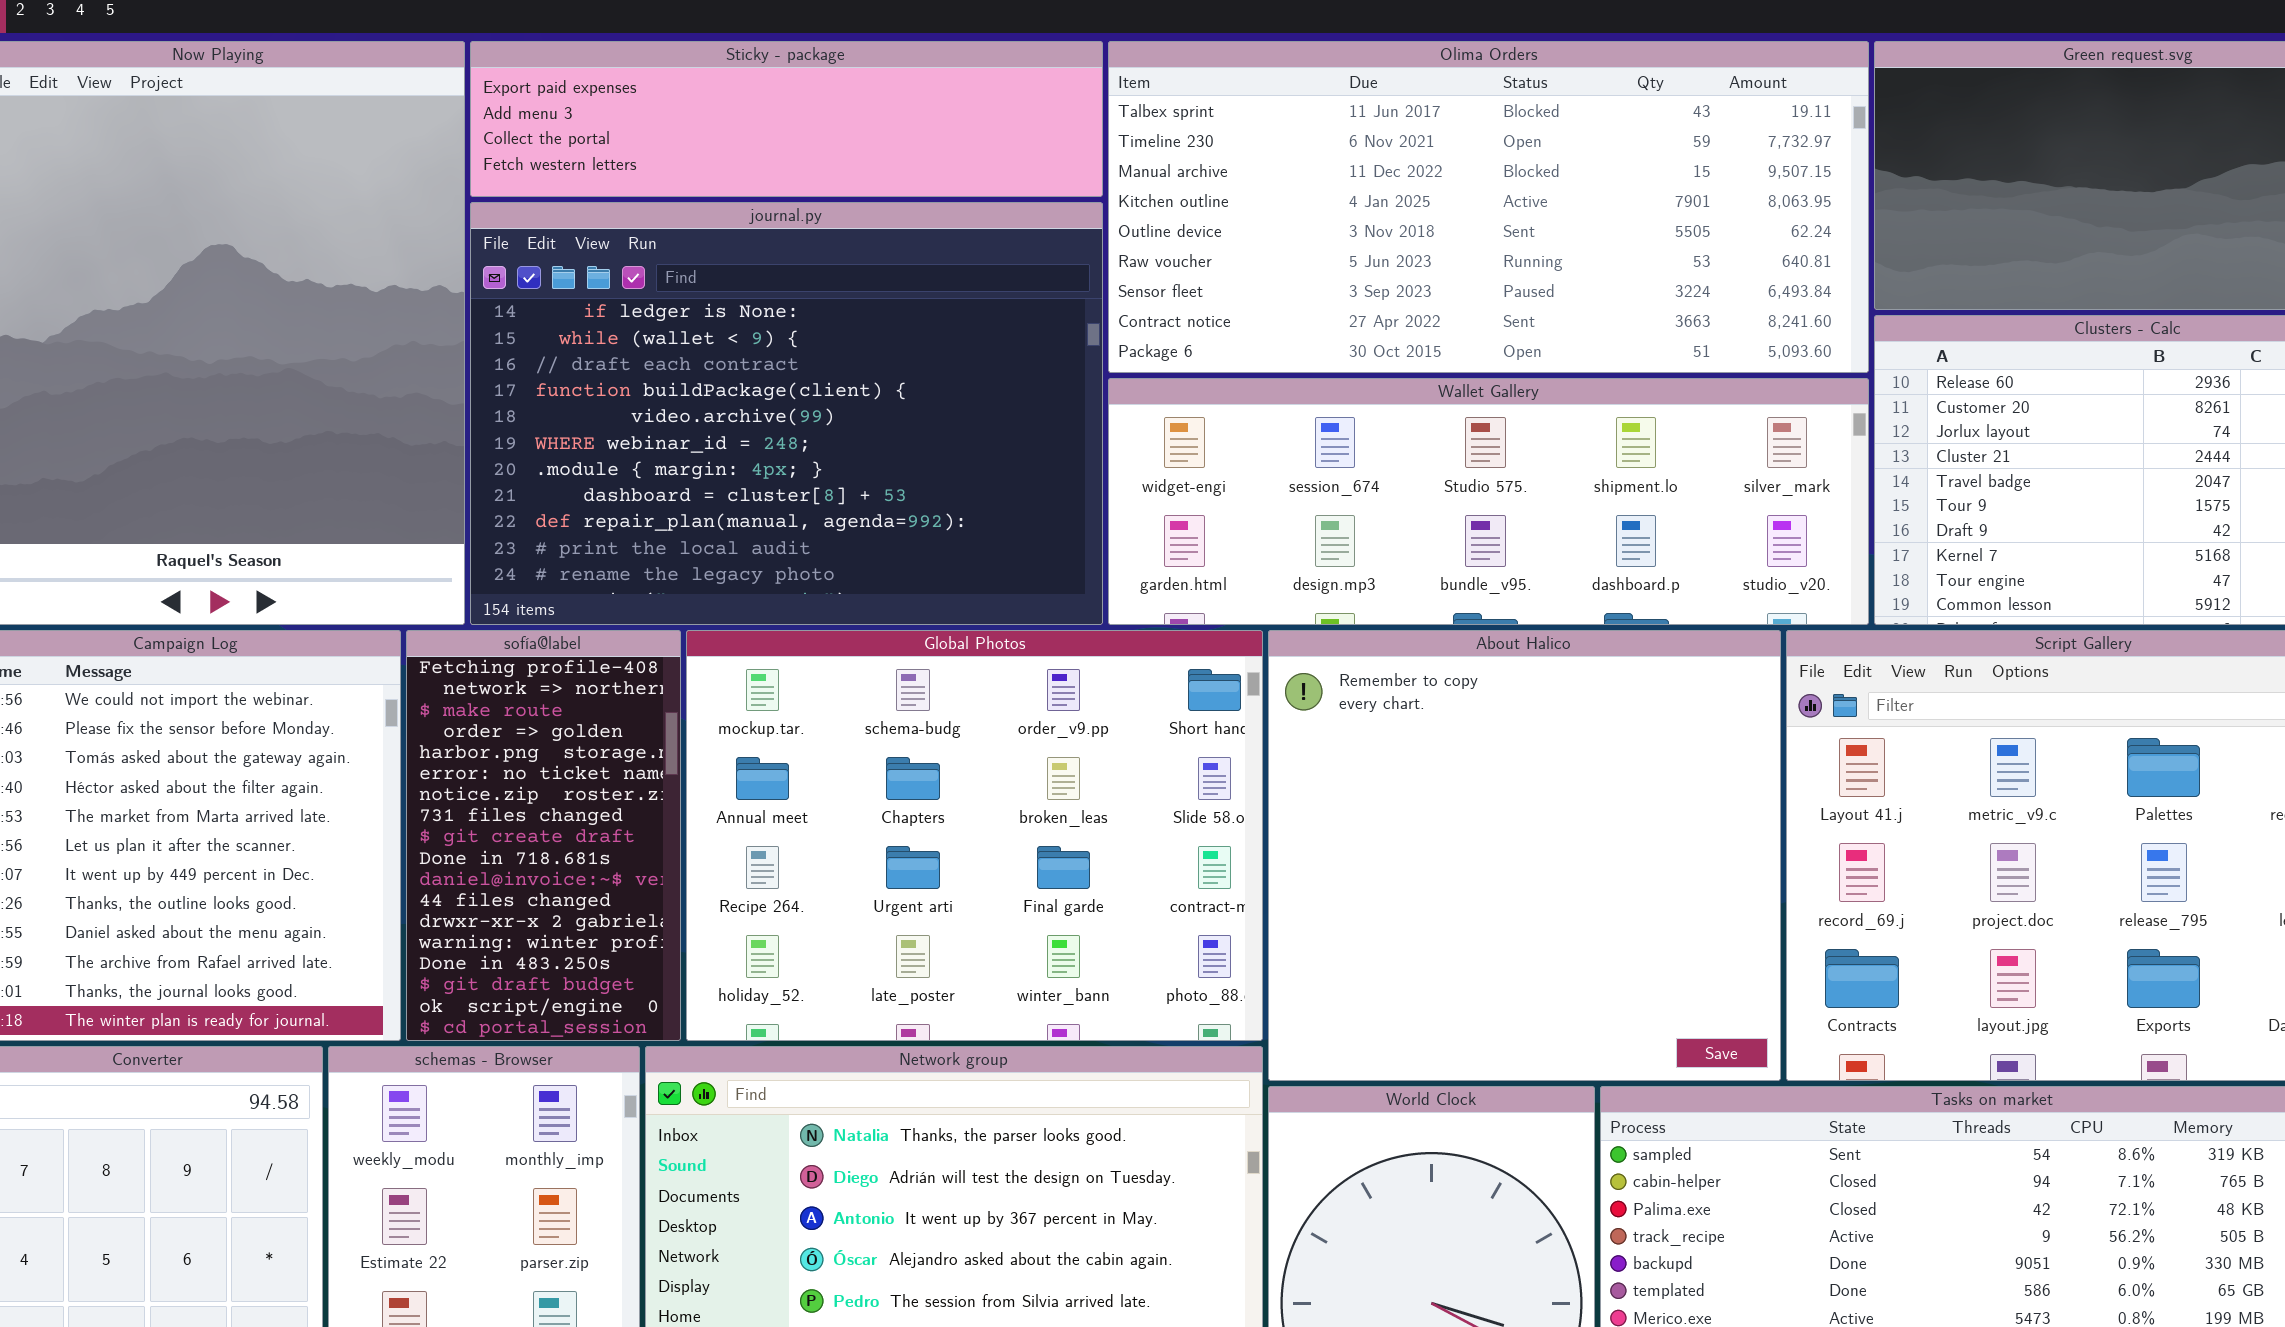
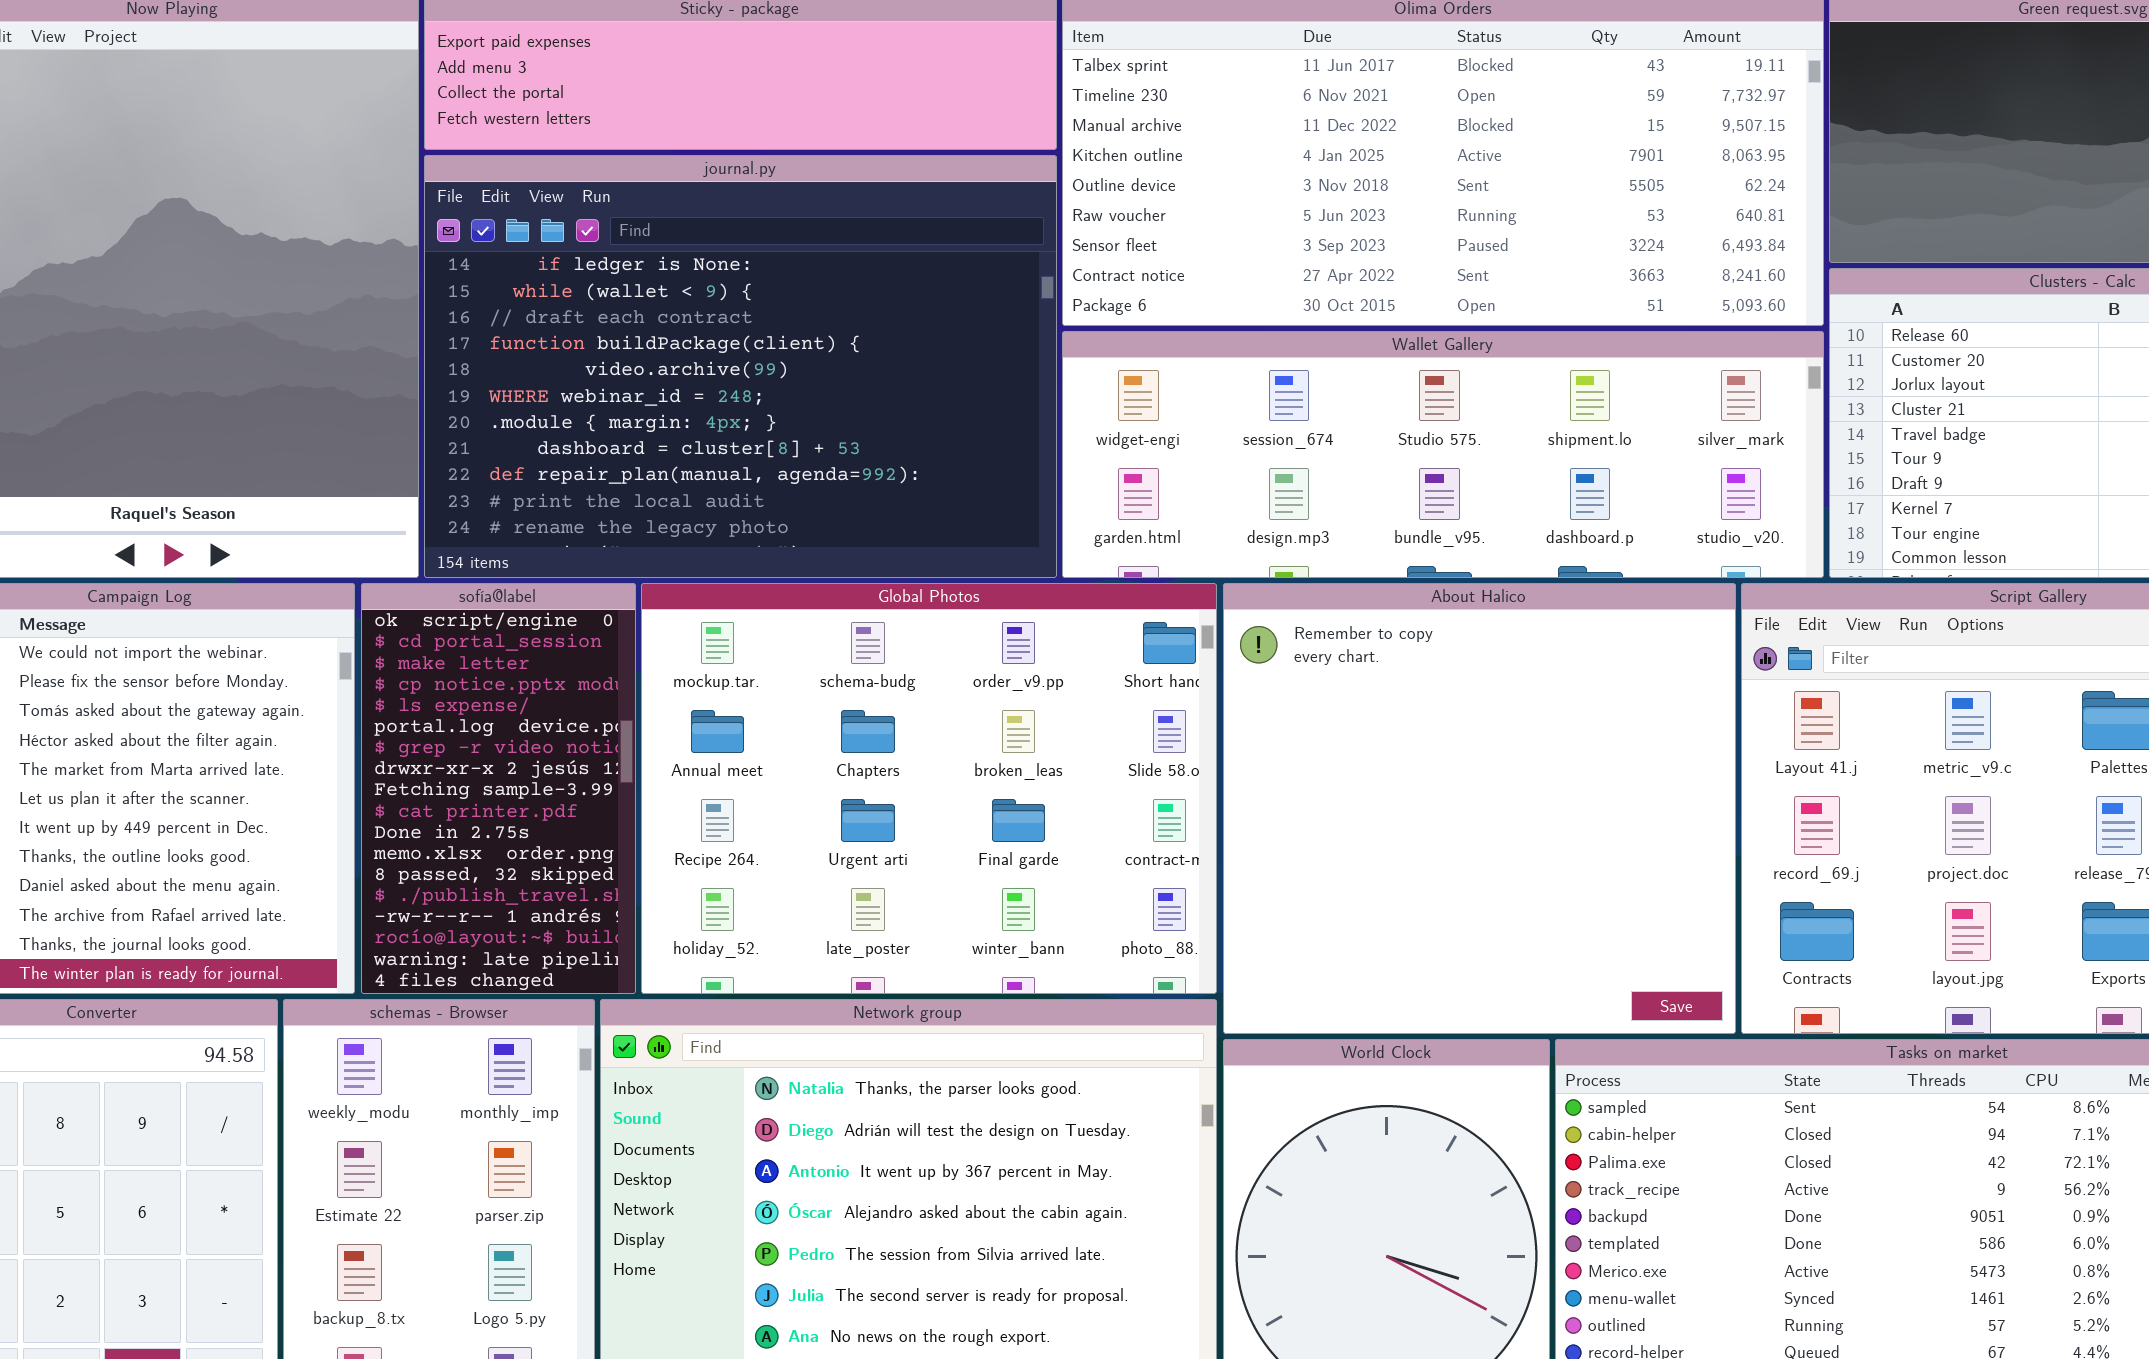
sofía@label: [406,630,681,1041] -> [361,583,636,994], scrolled down 16 rows

